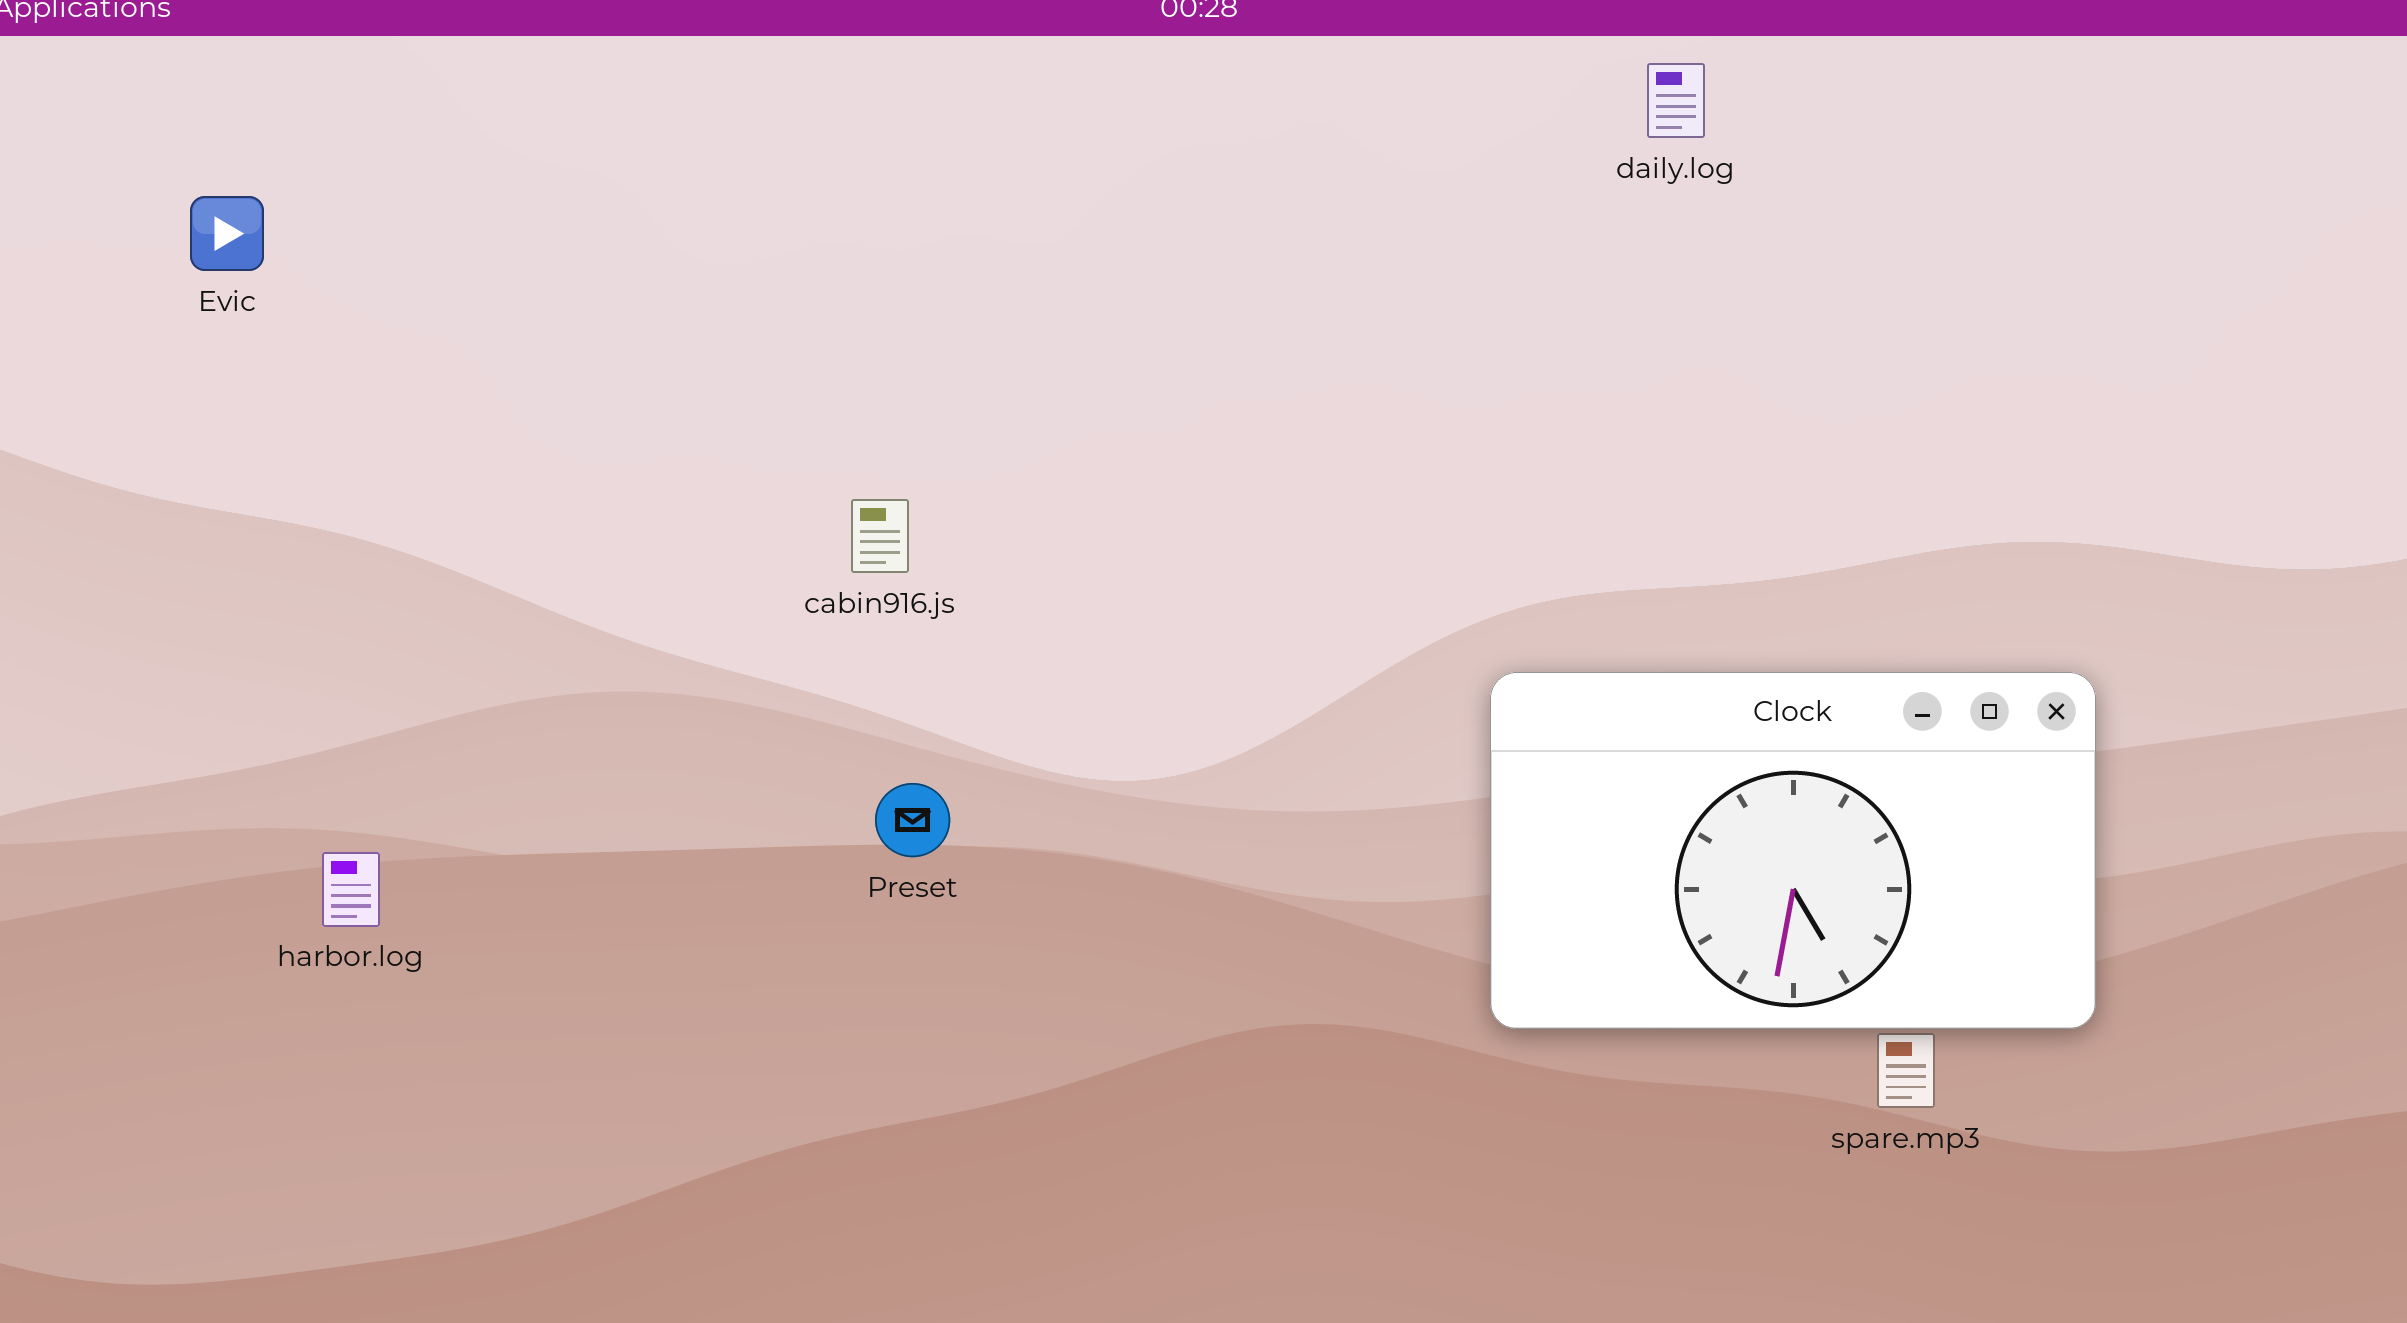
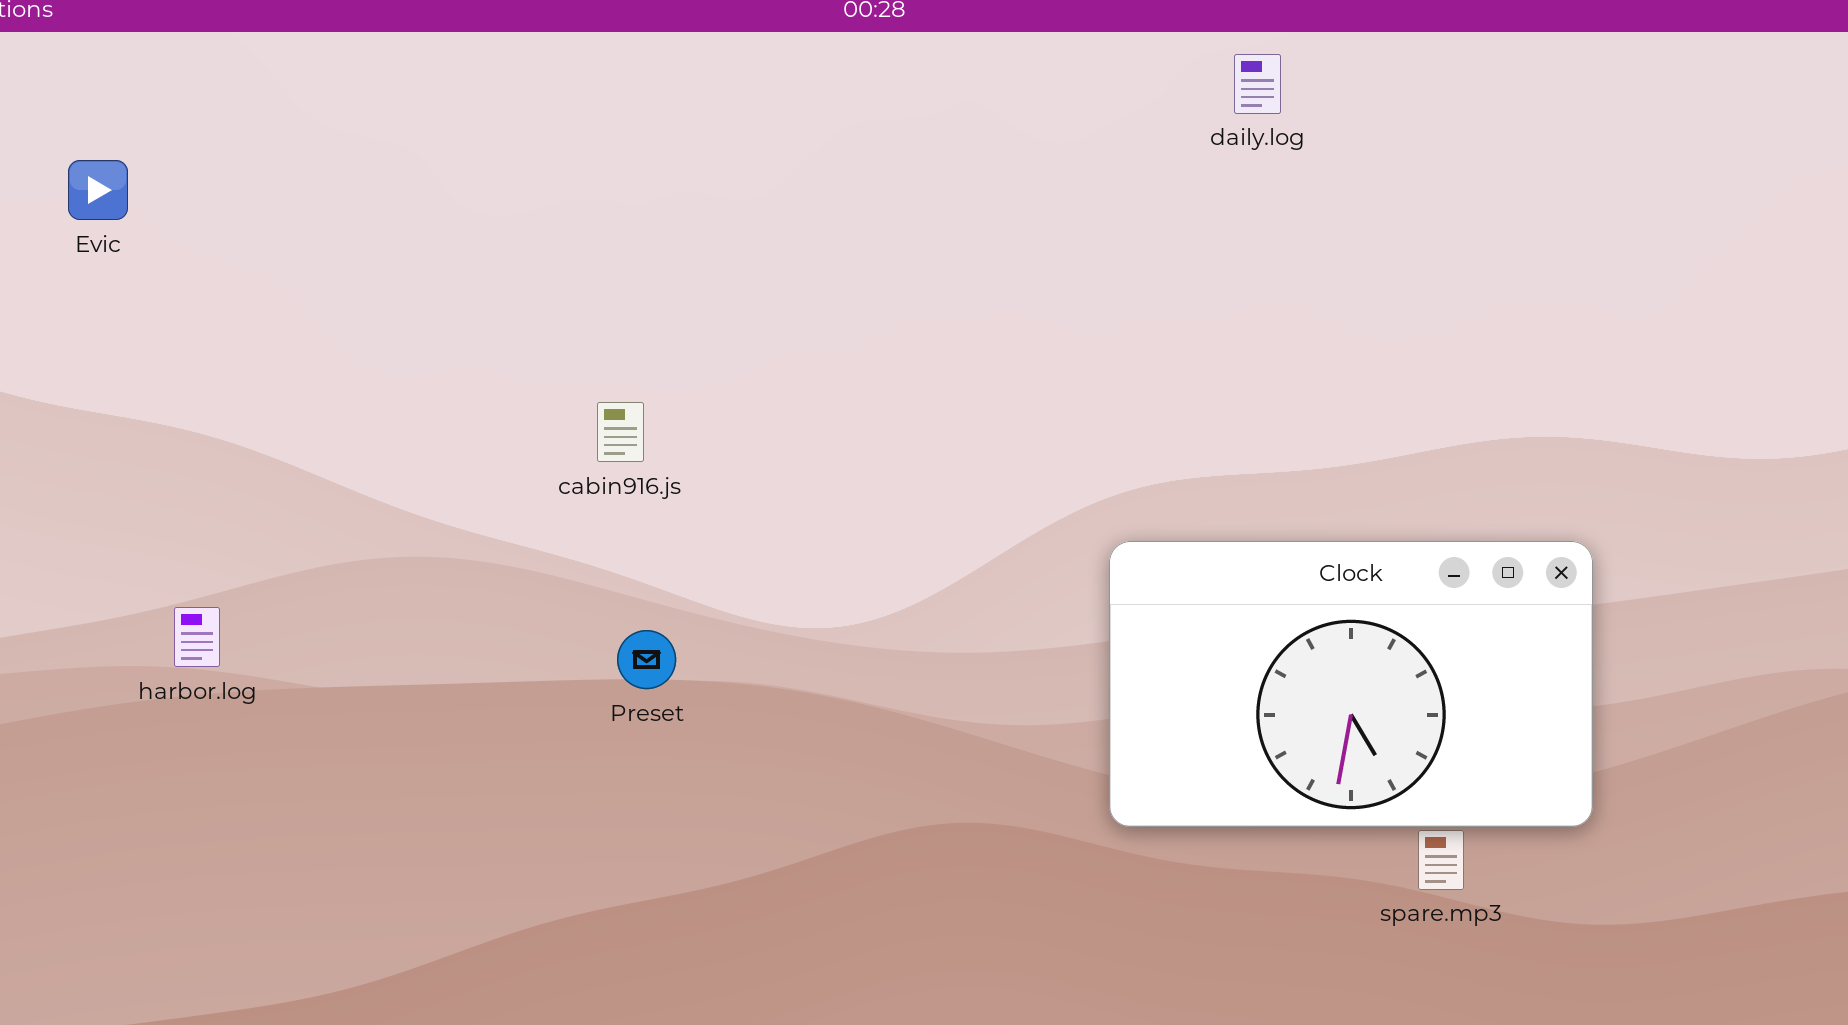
harbor.log: [322,852,380,927] -> [174,607,220,667], moved

